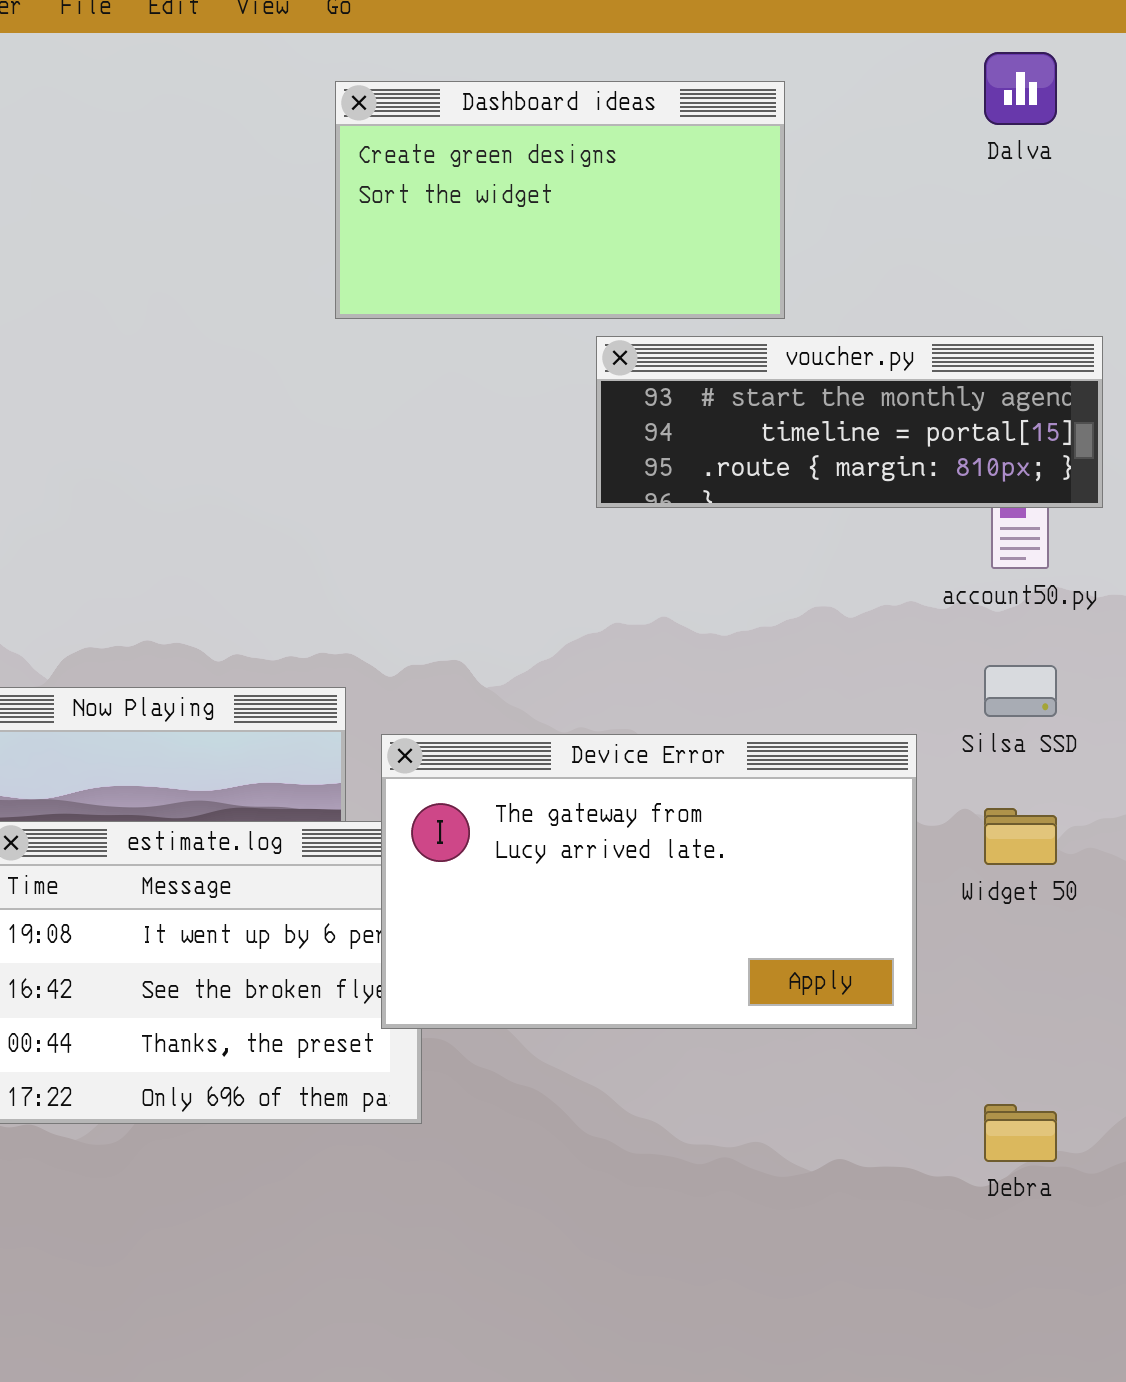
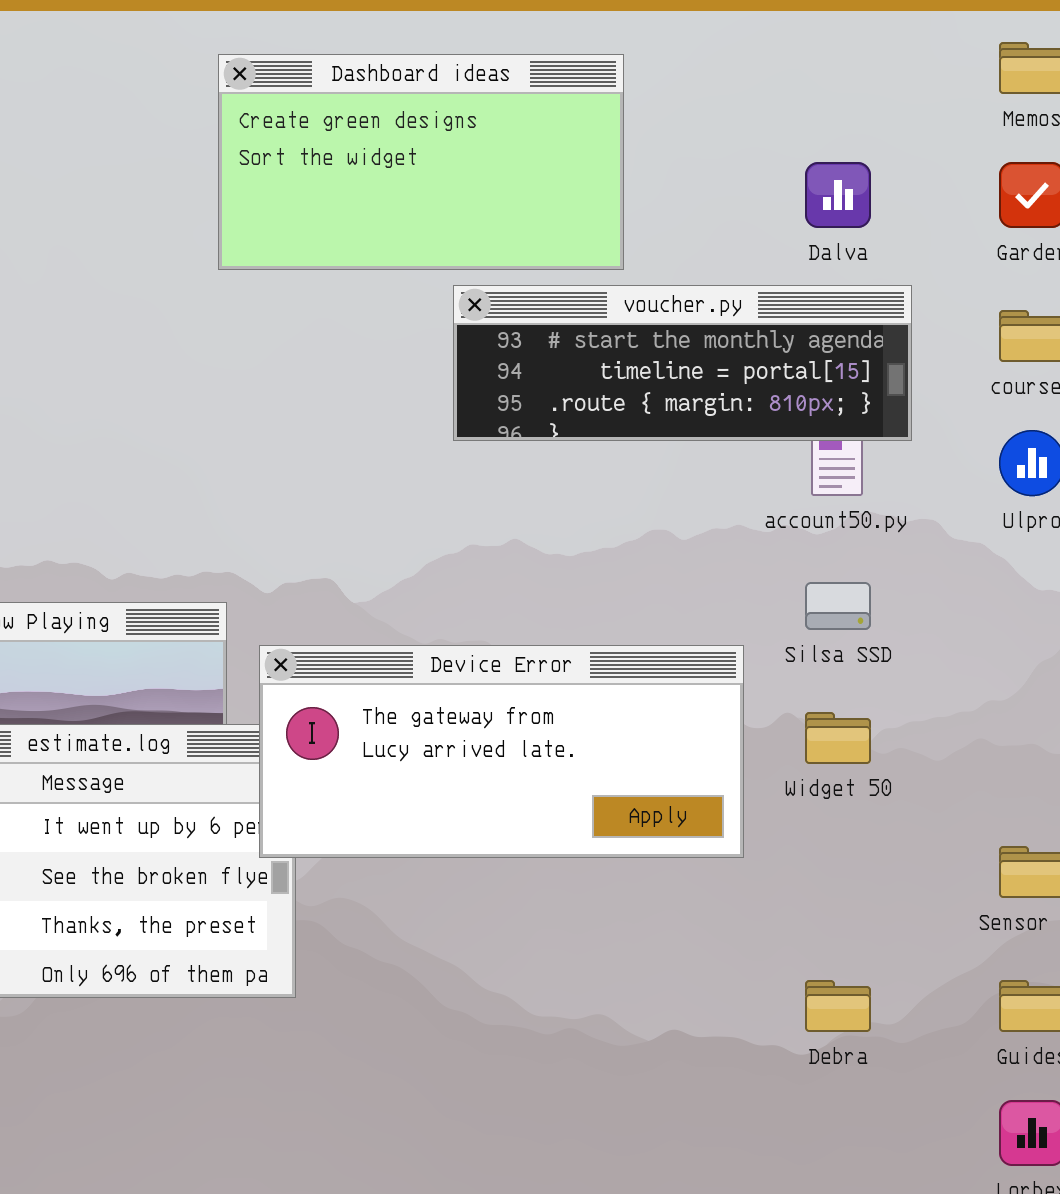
Dalva: [984,52,1057,125] -> [805,162,871,228], moved
Device Error: [381,734,917,1029] -> [259,645,744,858], resized

